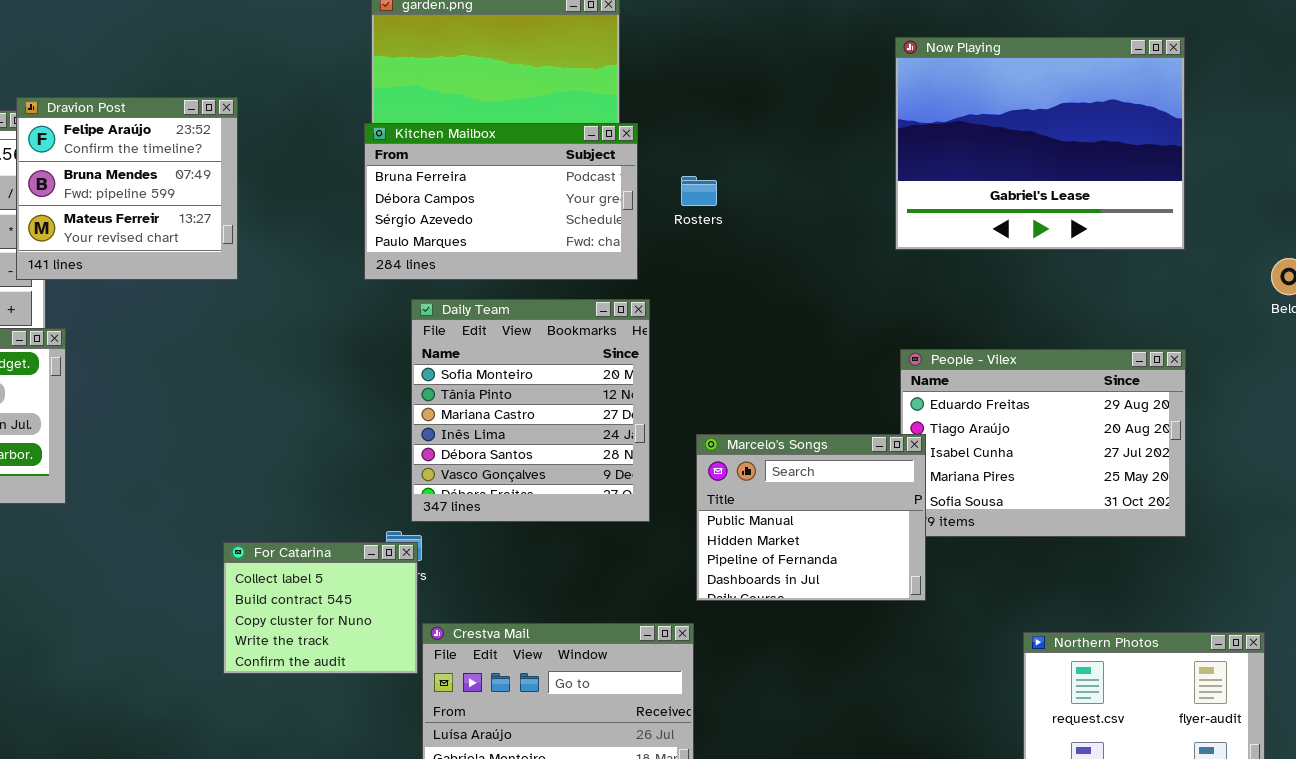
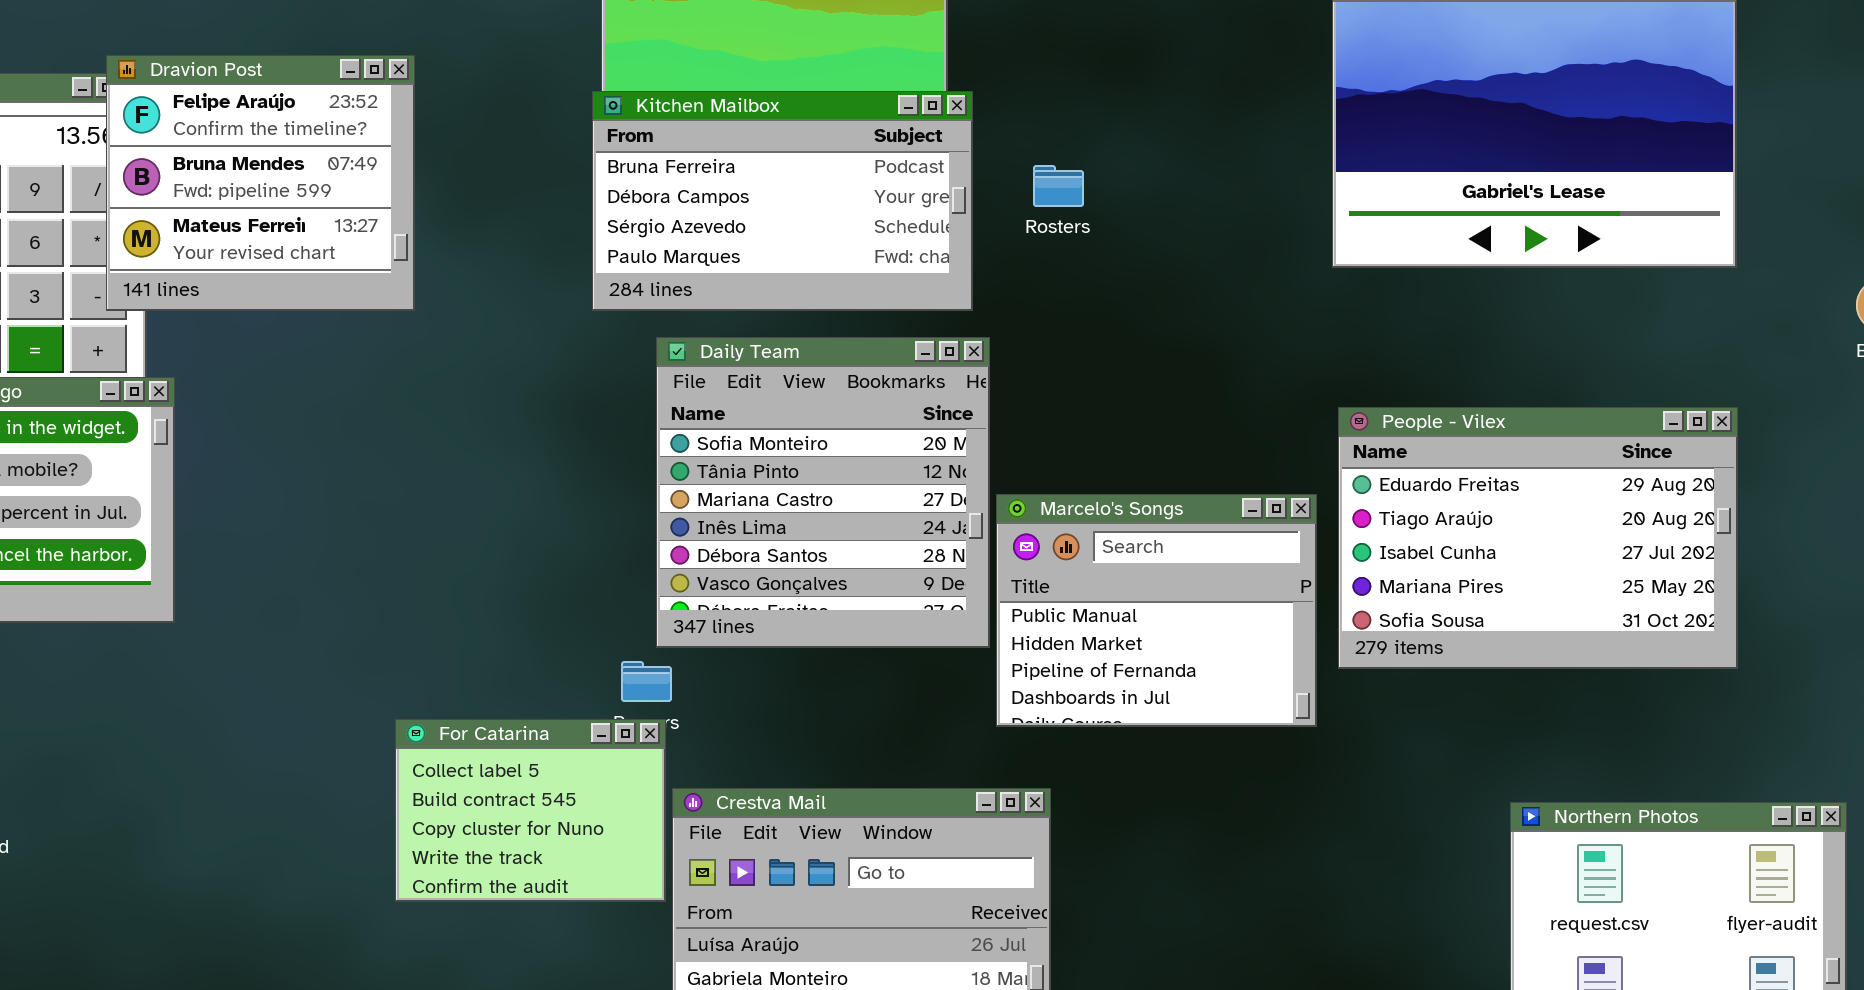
Marcelo's Songs: [696,434,926,601] -> [996,494,1317,727], moved
For Catarina: [223,542,418,674] -> [395,719,666,902], moved

